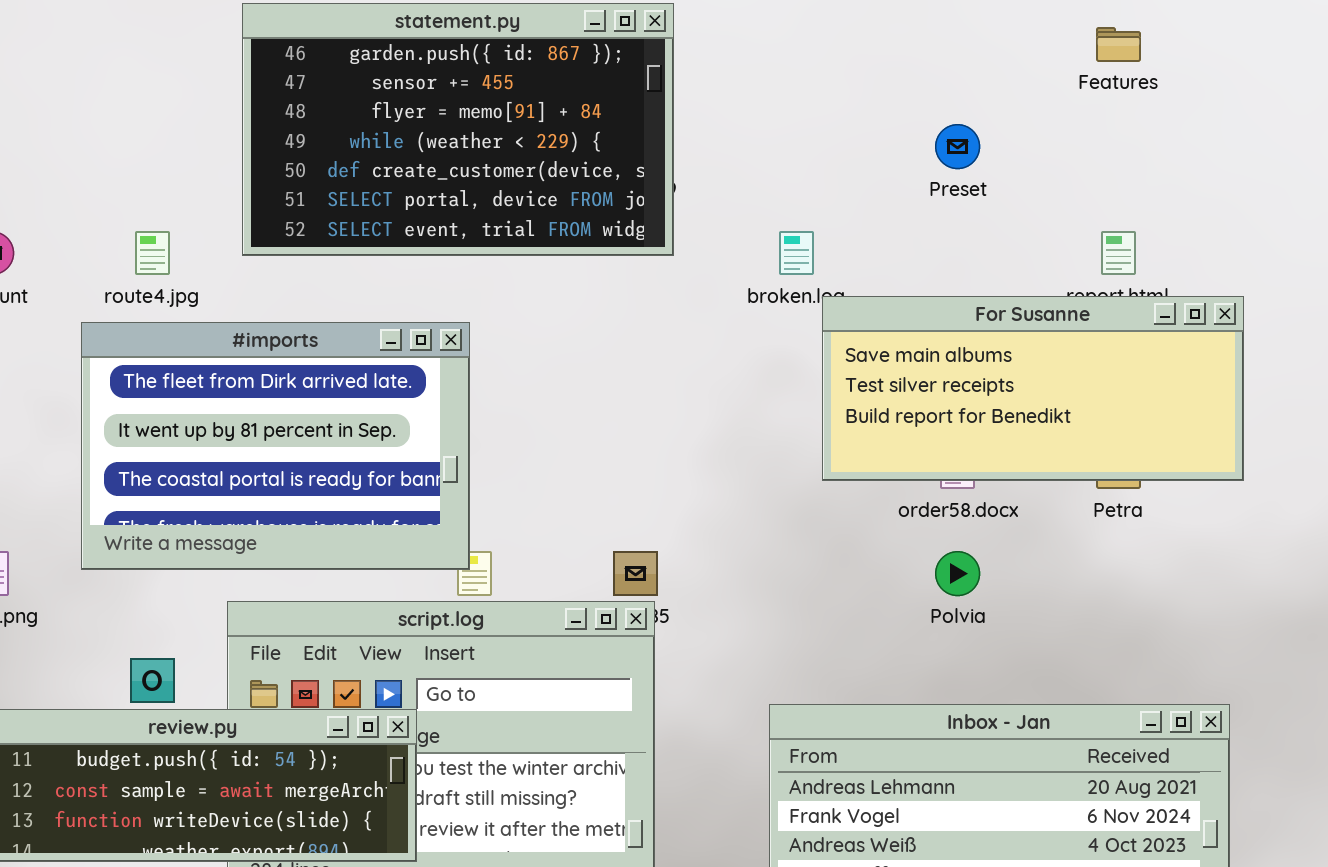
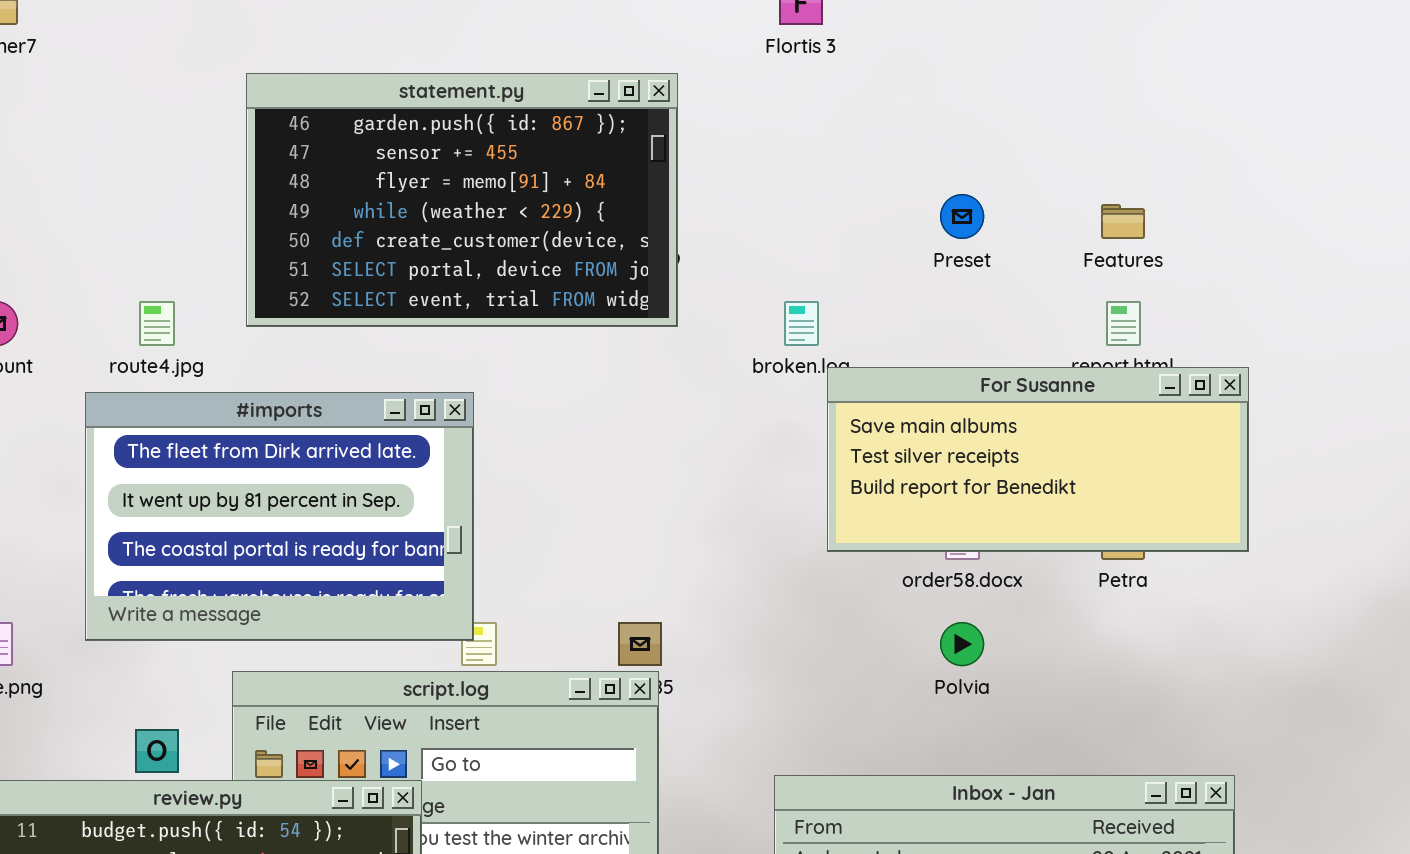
Features: [1096,27,1141,62] -> [1101,204,1145,239], moved

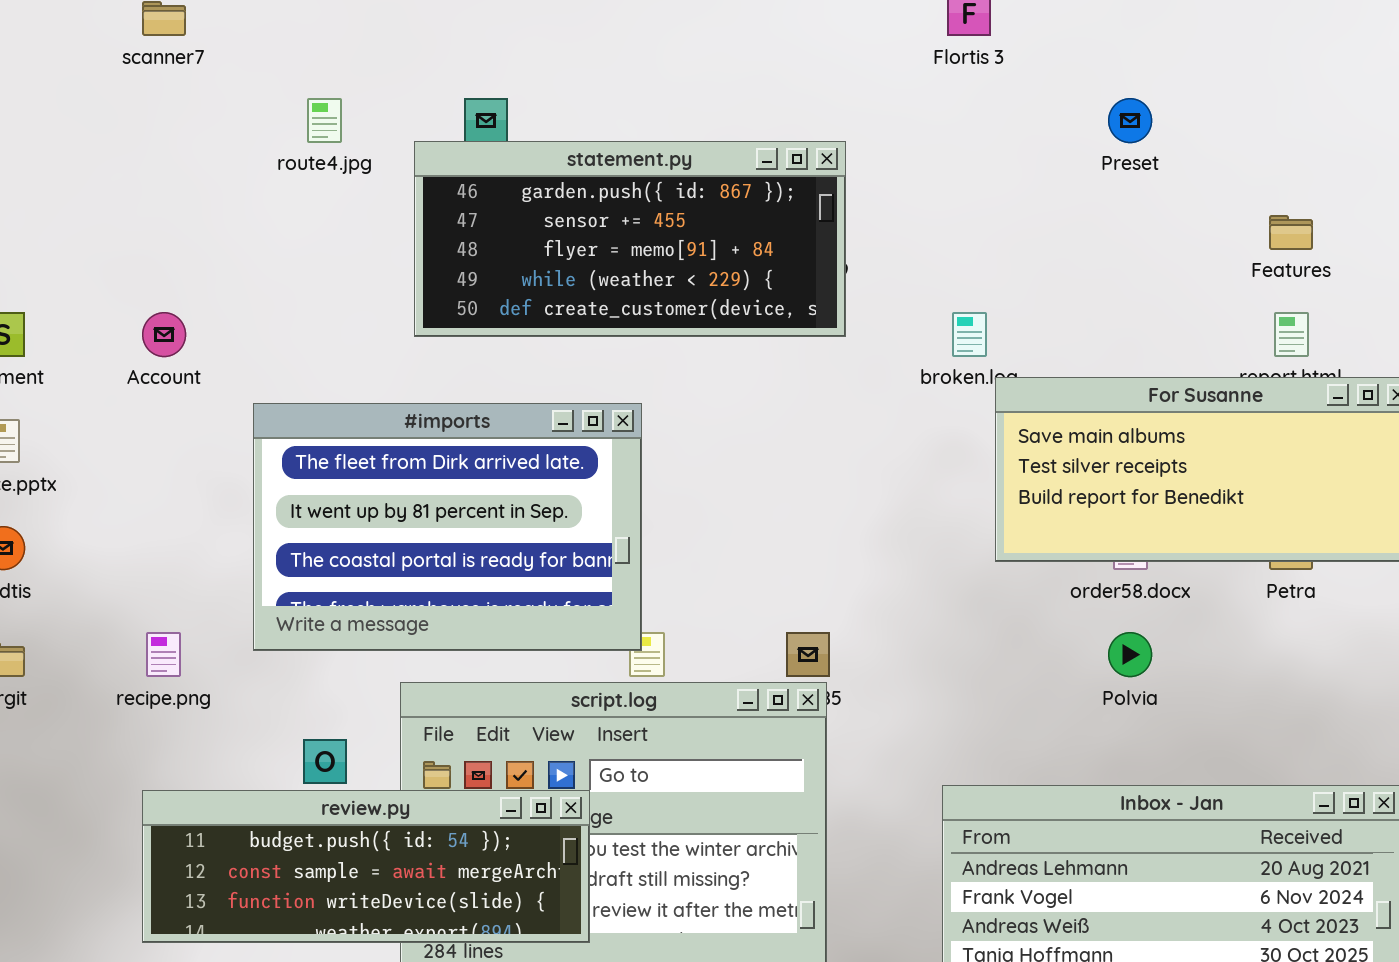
statement.py: [246,73,678,327] -> [414,141,846,337], resized
Preset: [940,194,984,239] -> [1108,98,1152,143], moved
route4.jpg: [139,301,175,346] -> [307,98,342,143], moved

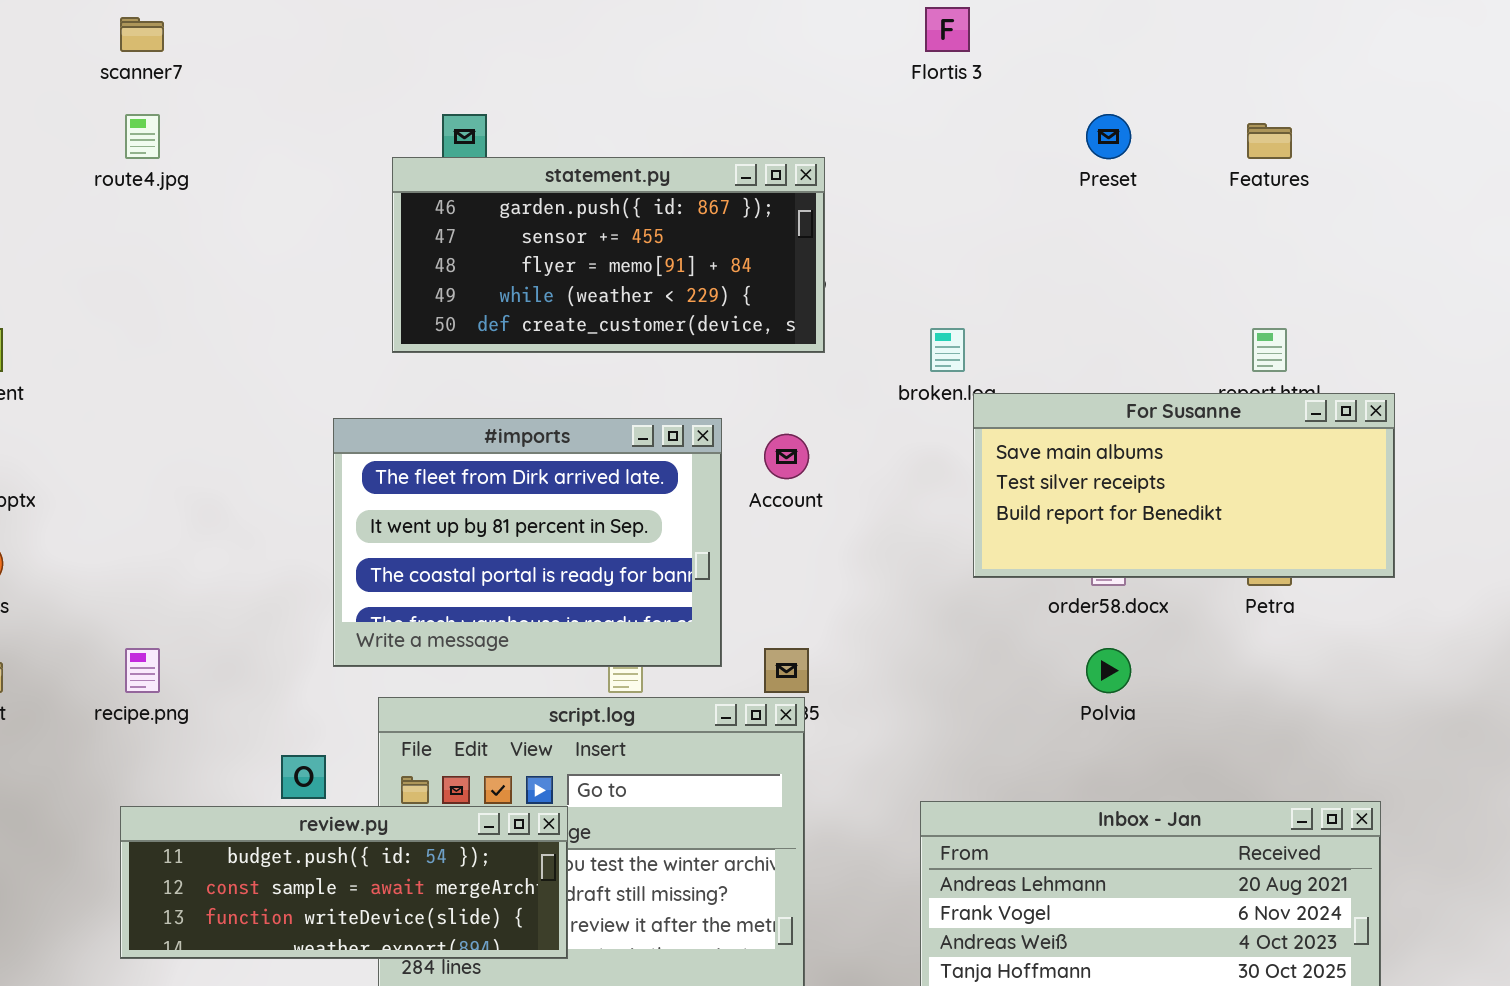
route4.jpg: [307,98,342,143] -> [125,114,160,159], moved
Features: [1269,215,1313,250] -> [1247,123,1292,159], moved
Account: [142,312,186,357] -> [764,434,809,479], moved
#imports: [253,403,642,651] -> [333,418,722,667], moved

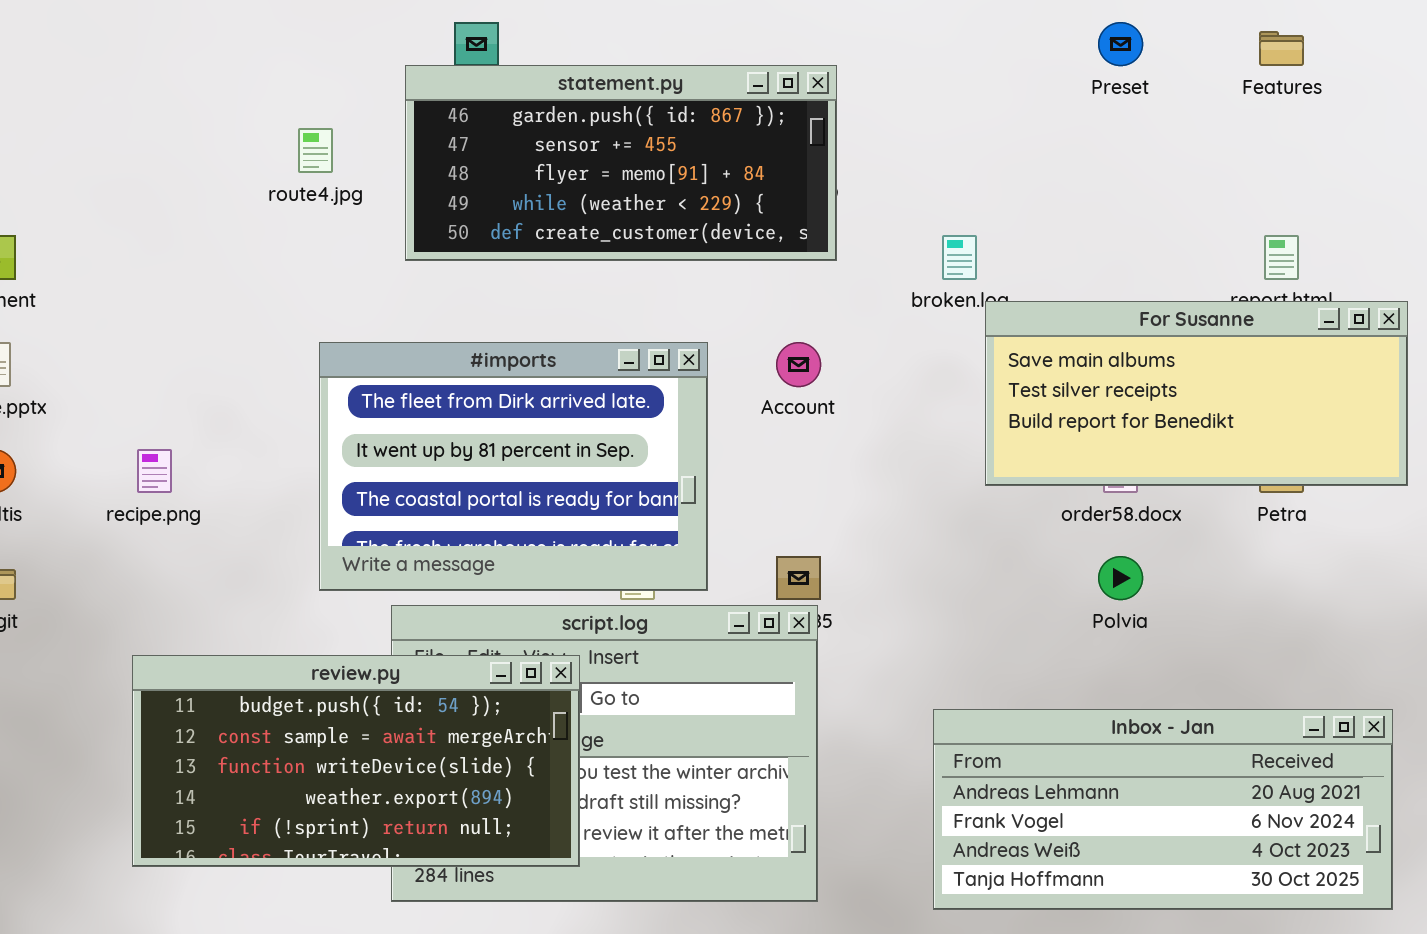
route4.jpg: [125,114,160,159] -> [298,128,333,173], moved
#imports: [333,418,722,667] -> [319,342,708,591], moved
recipe.png: [125,648,160,693] -> [137,449,172,493], moved
review.py: [120,806,568,959] -> [132,655,580,867], resized

